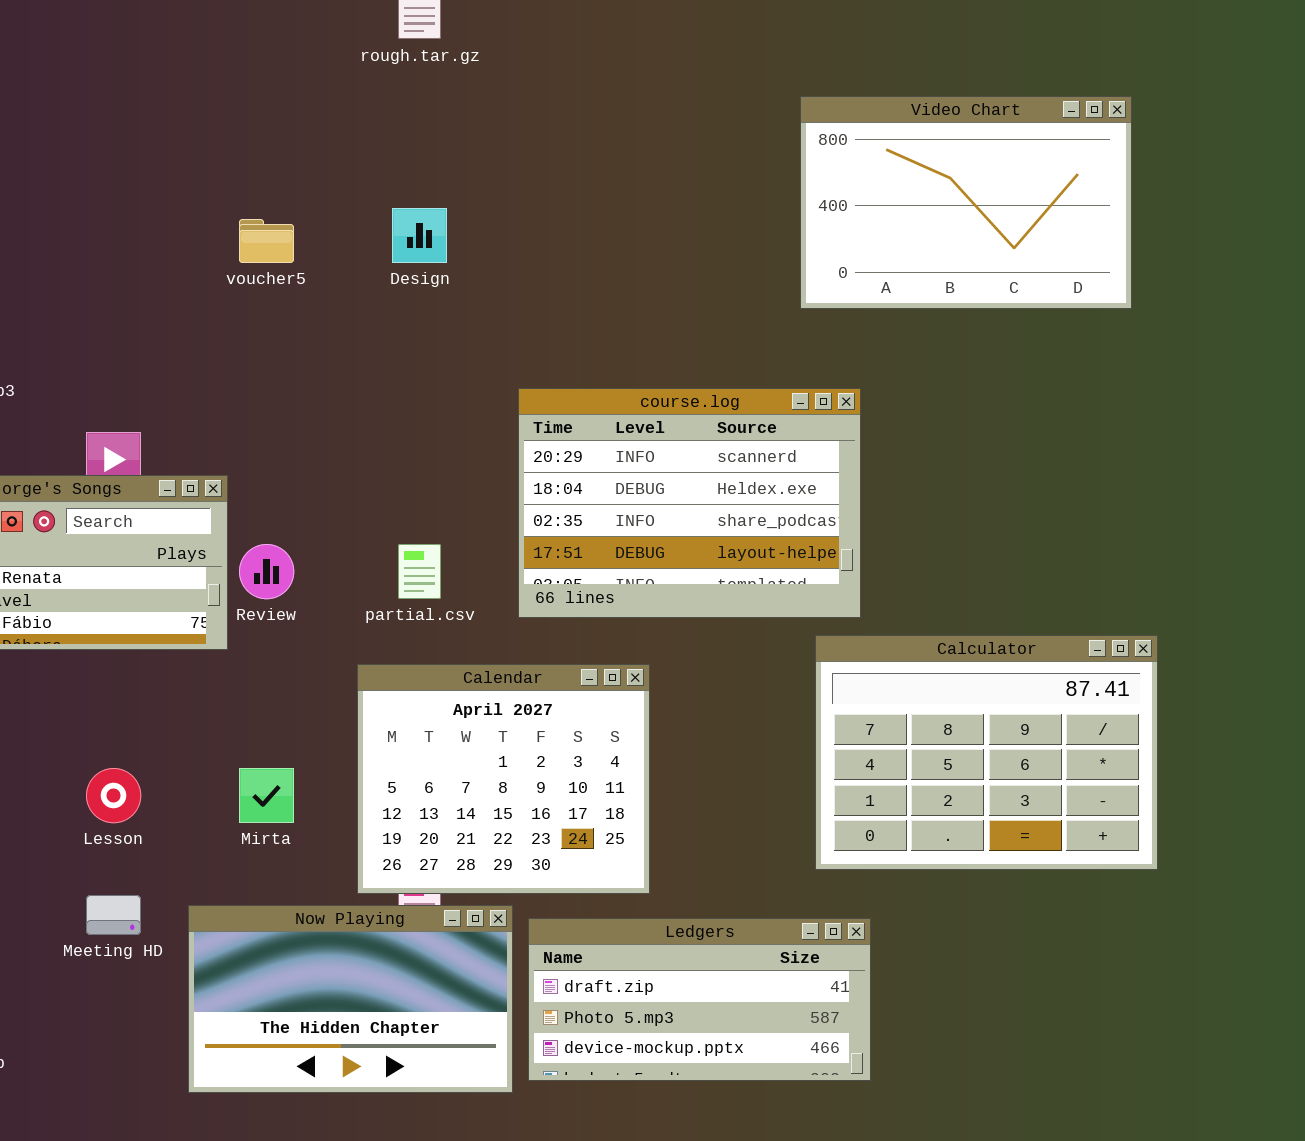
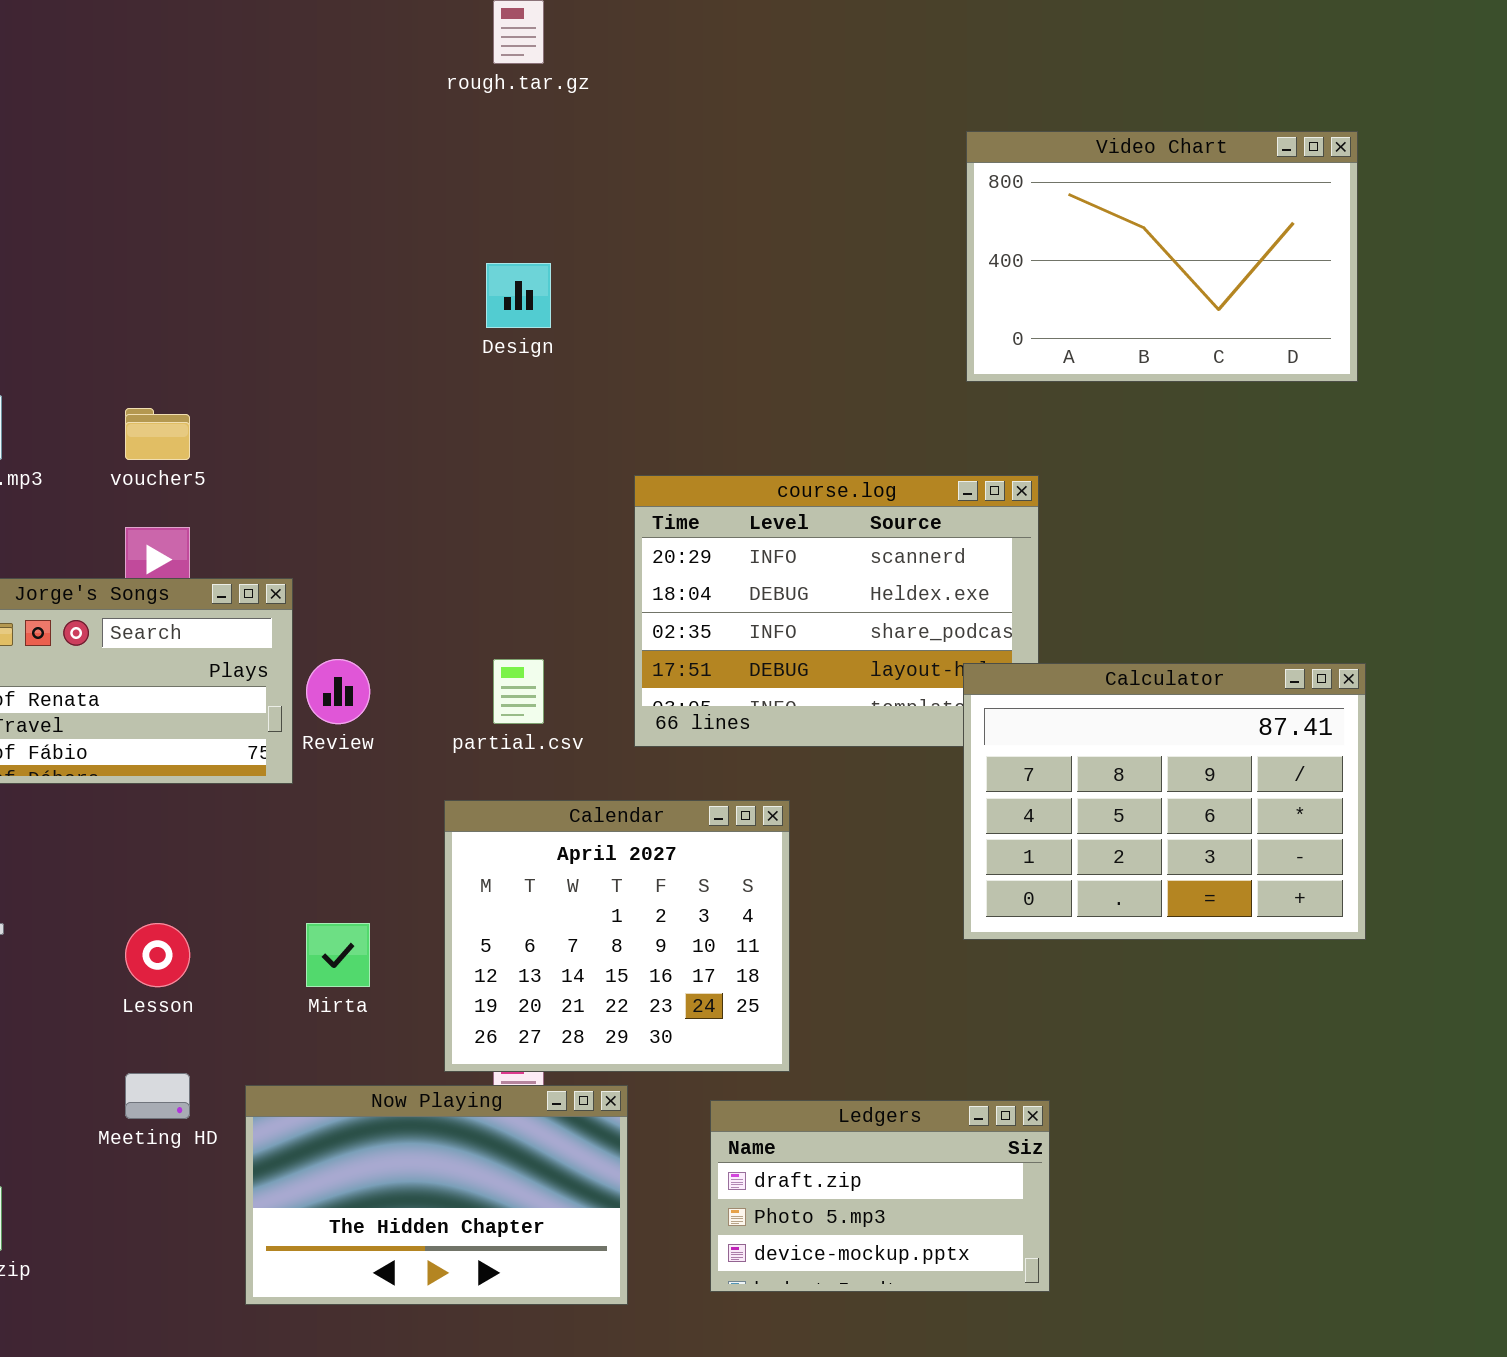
voucher5: [239,219,294,263] -> [125,408,190,460], moved
Calculator: [815,635,1158,870] -> [963,663,1366,940], moved
Ledgers: [528,918,871,1081] -> [710,1100,1050,1292], resized

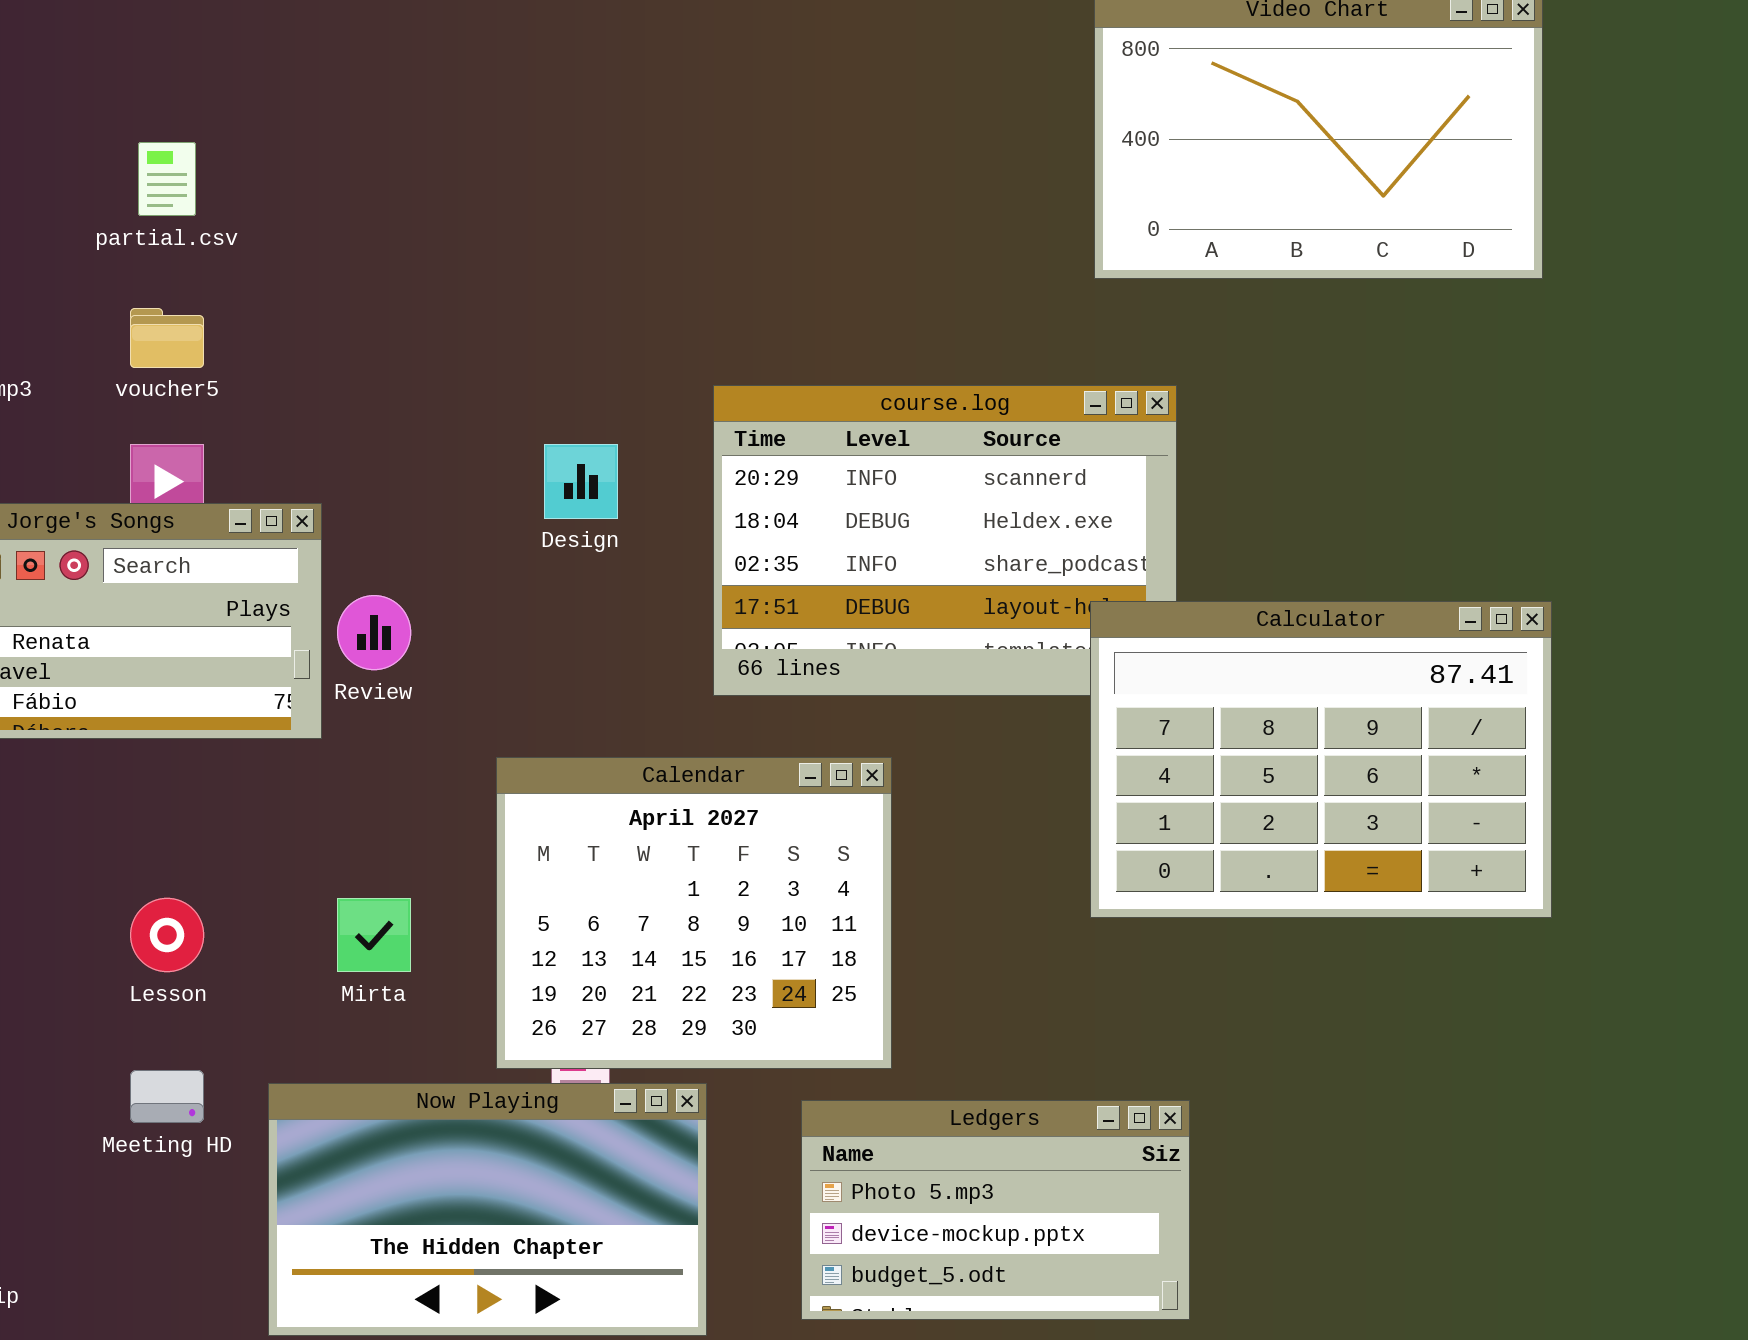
Design: [486,263,551,328] -> [544,444,618,519], moved
partial.csv: [493,659,544,724] -> [138,142,196,216], moved
Ledgers: [710,1100,1050,1292] -> [801,1100,1190,1320], scrolled down 1 row

